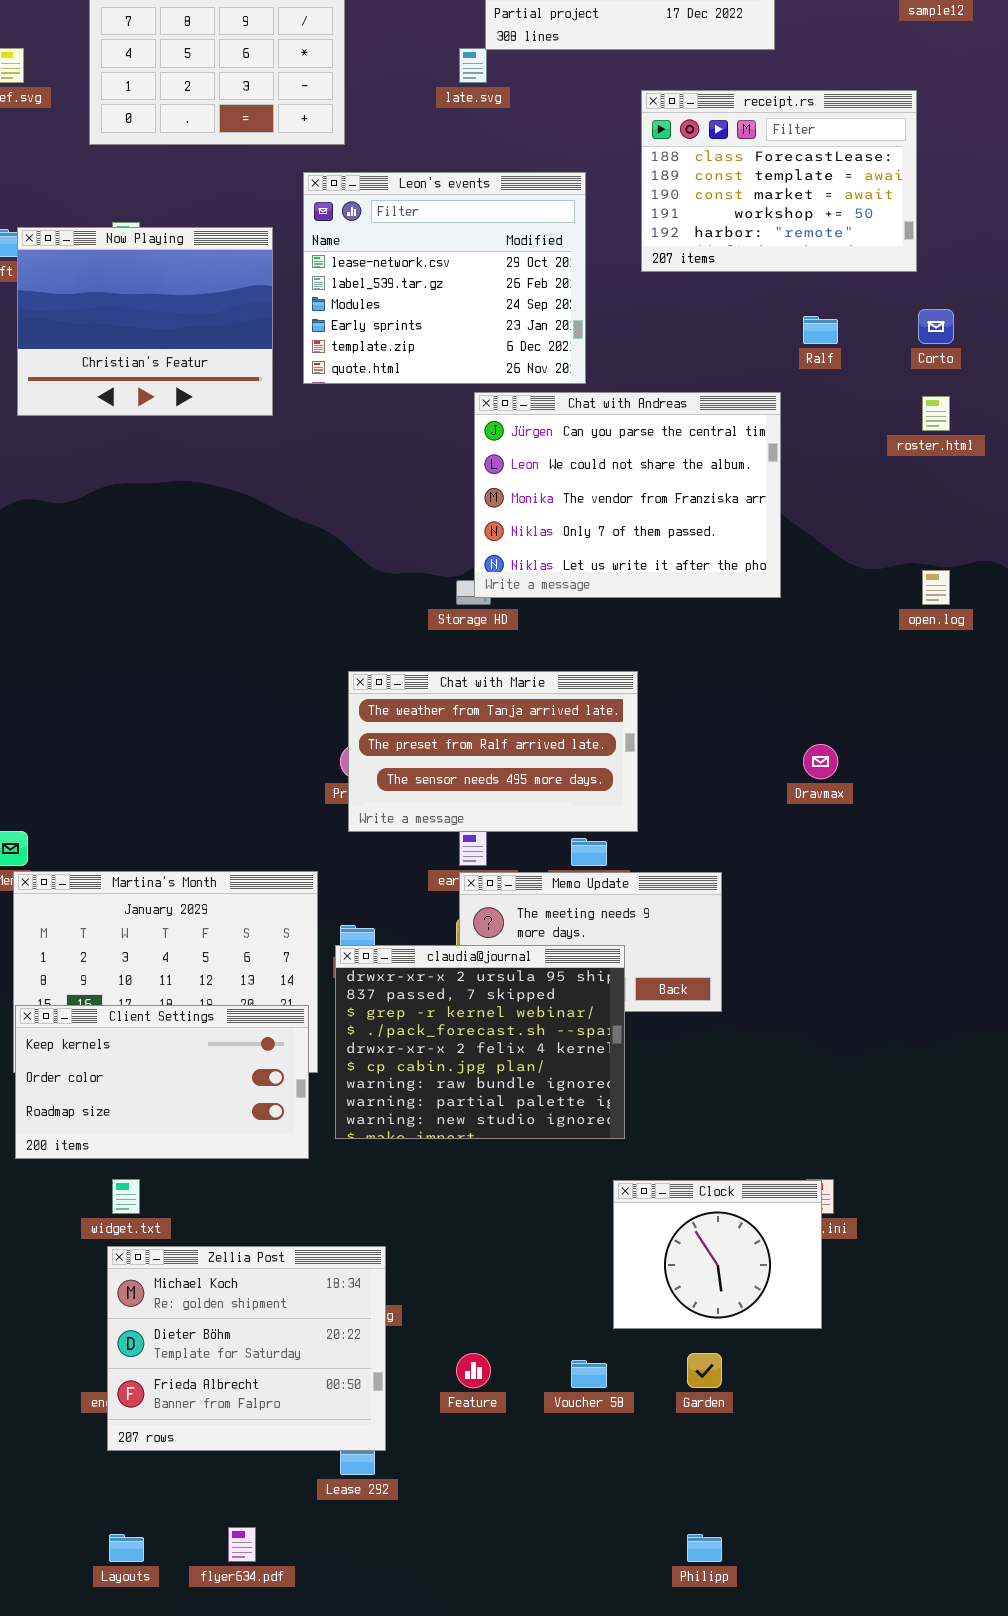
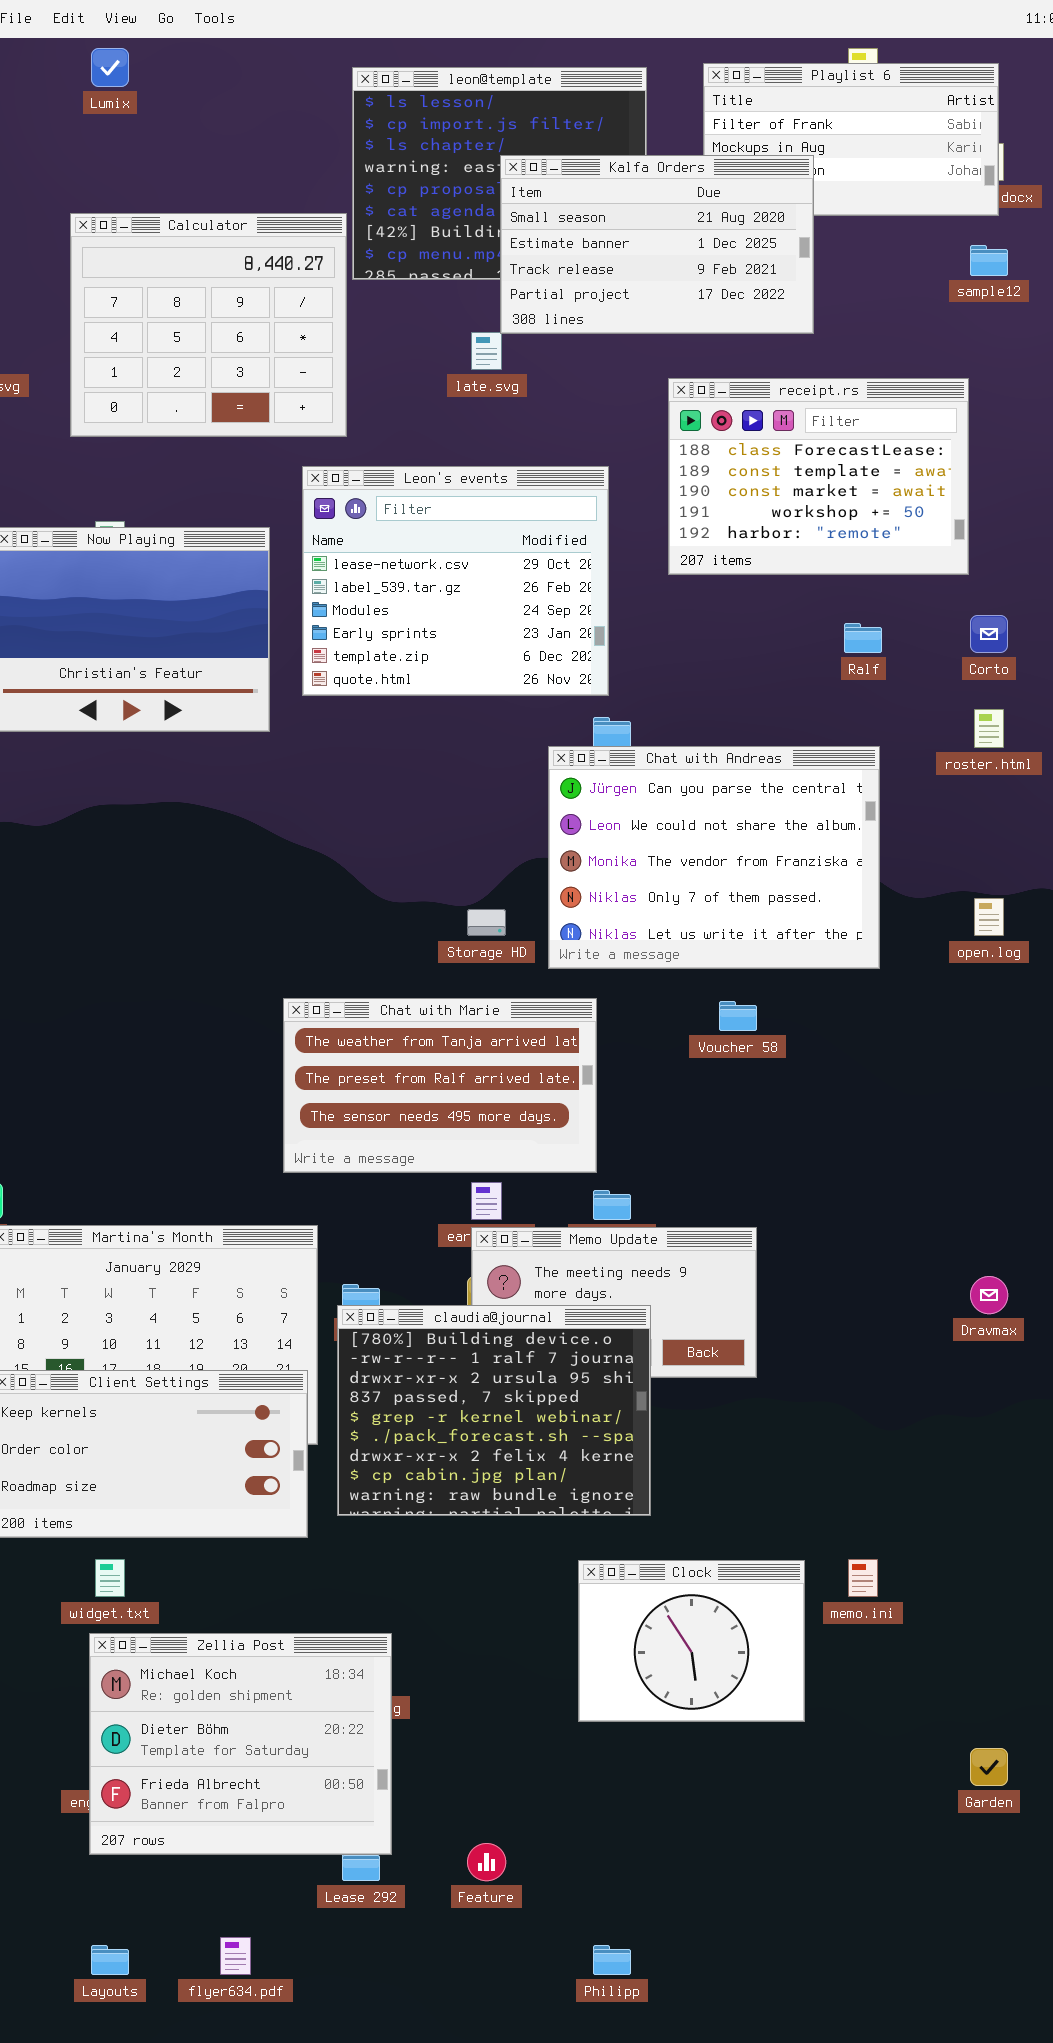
Chat with Andreas: [474,392,781,598] -> [548,746,880,969], moved
Chat with Marie: [348,671,638,832] -> [283,998,597,1173], moved
Dravmax: [803,744,838,779] -> [970,1276,1008,1314], moved
claudia@journal: [335,945,625,1139] -> [337,1305,651,1516], scrolled up 2 rows
Clock: [613,1180,822,1329] -> [578,1560,805,1722], moved
Feature: [456,1353,491,1388] -> [467,1843,506,1881], moved
Garden: [687,1353,722,1388] -> [970,1748,1008,1786], moved
Voucher 58: [571,1360,607,1388] -> [719,1001,757,1031], moved
Philipp: [687,1534,722,1562] -> [593,1945,631,1975], moved

